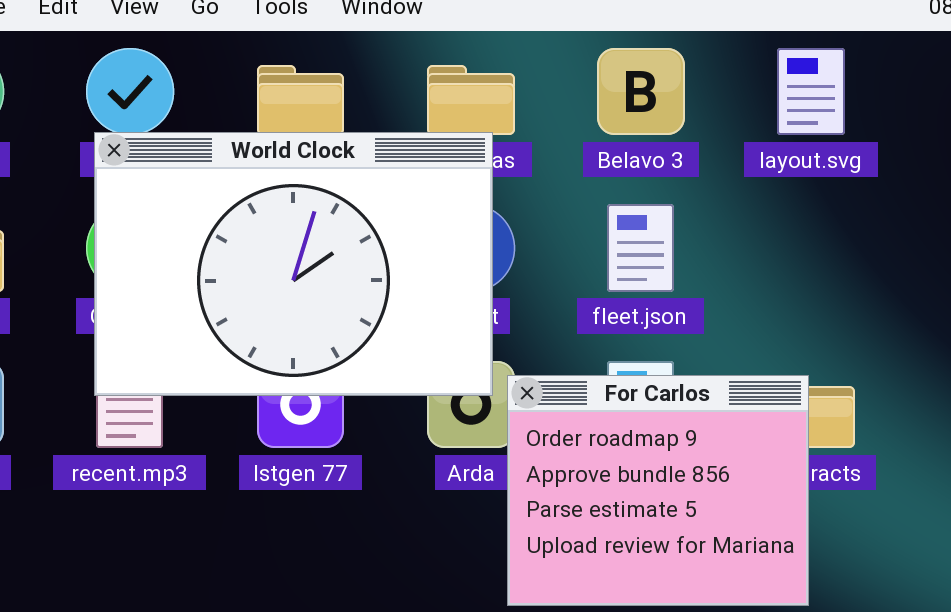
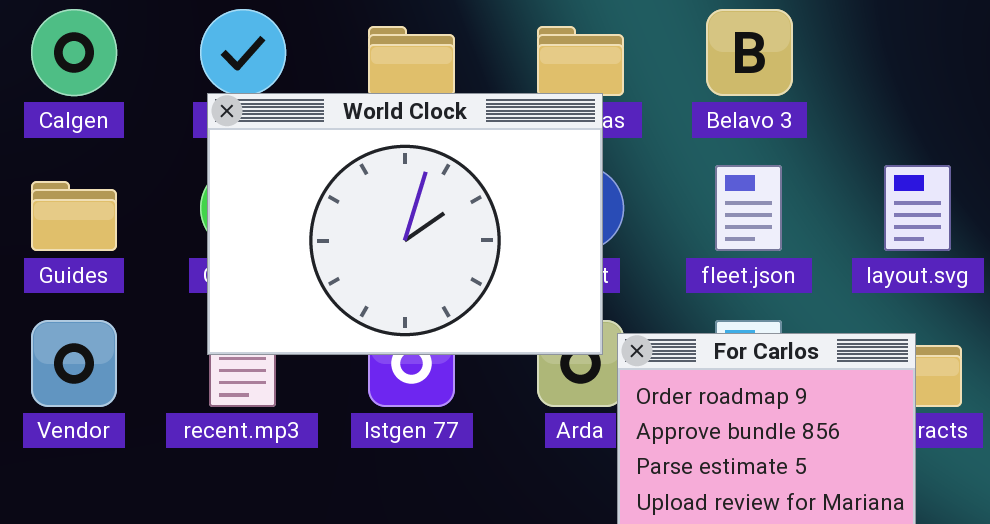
layout.svg: [777,48,845,135] -> [884,165,951,251], moved

